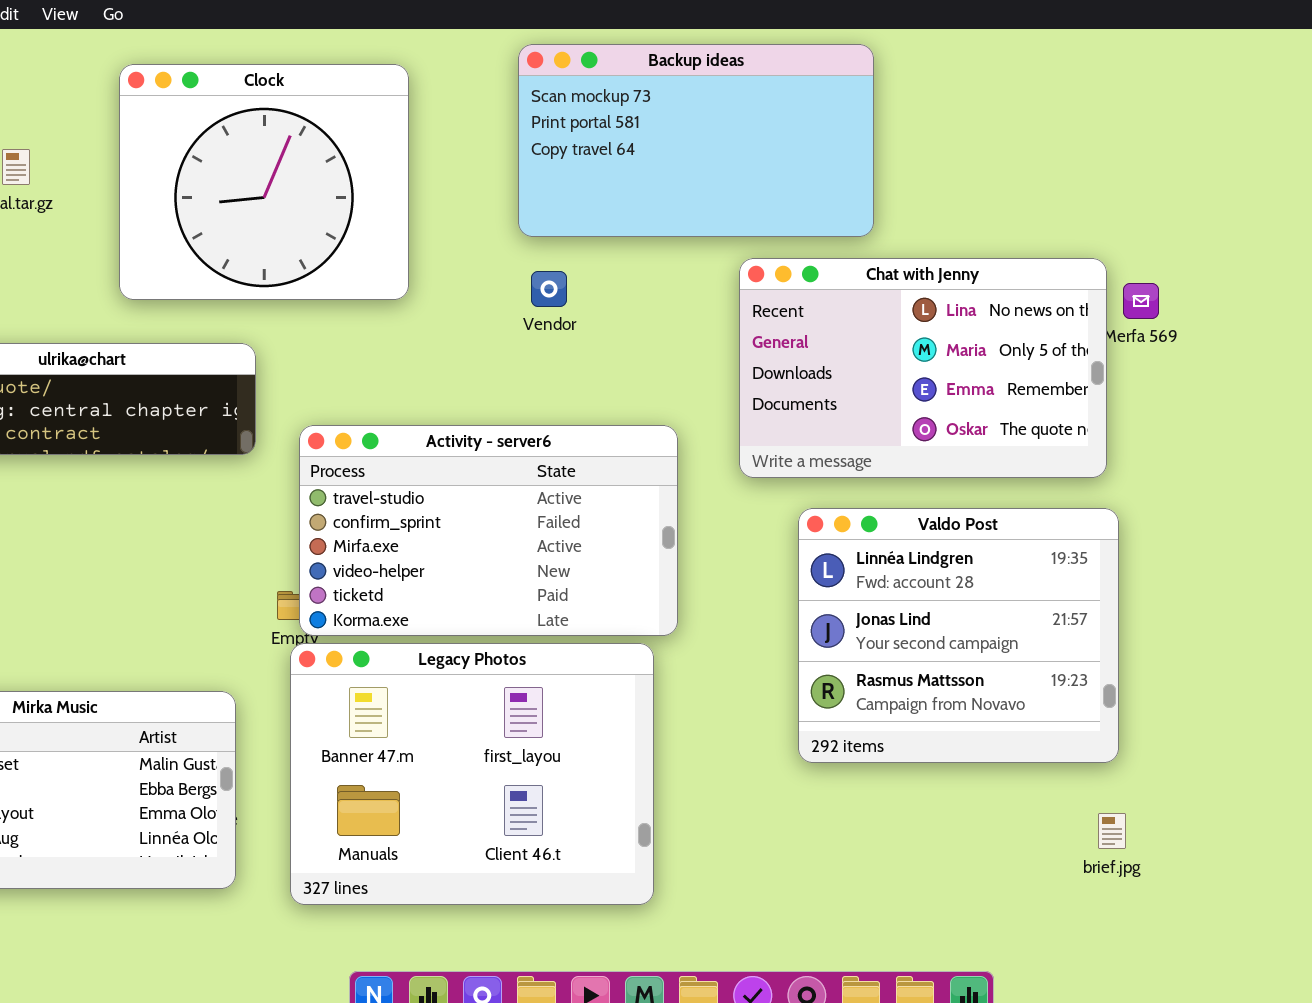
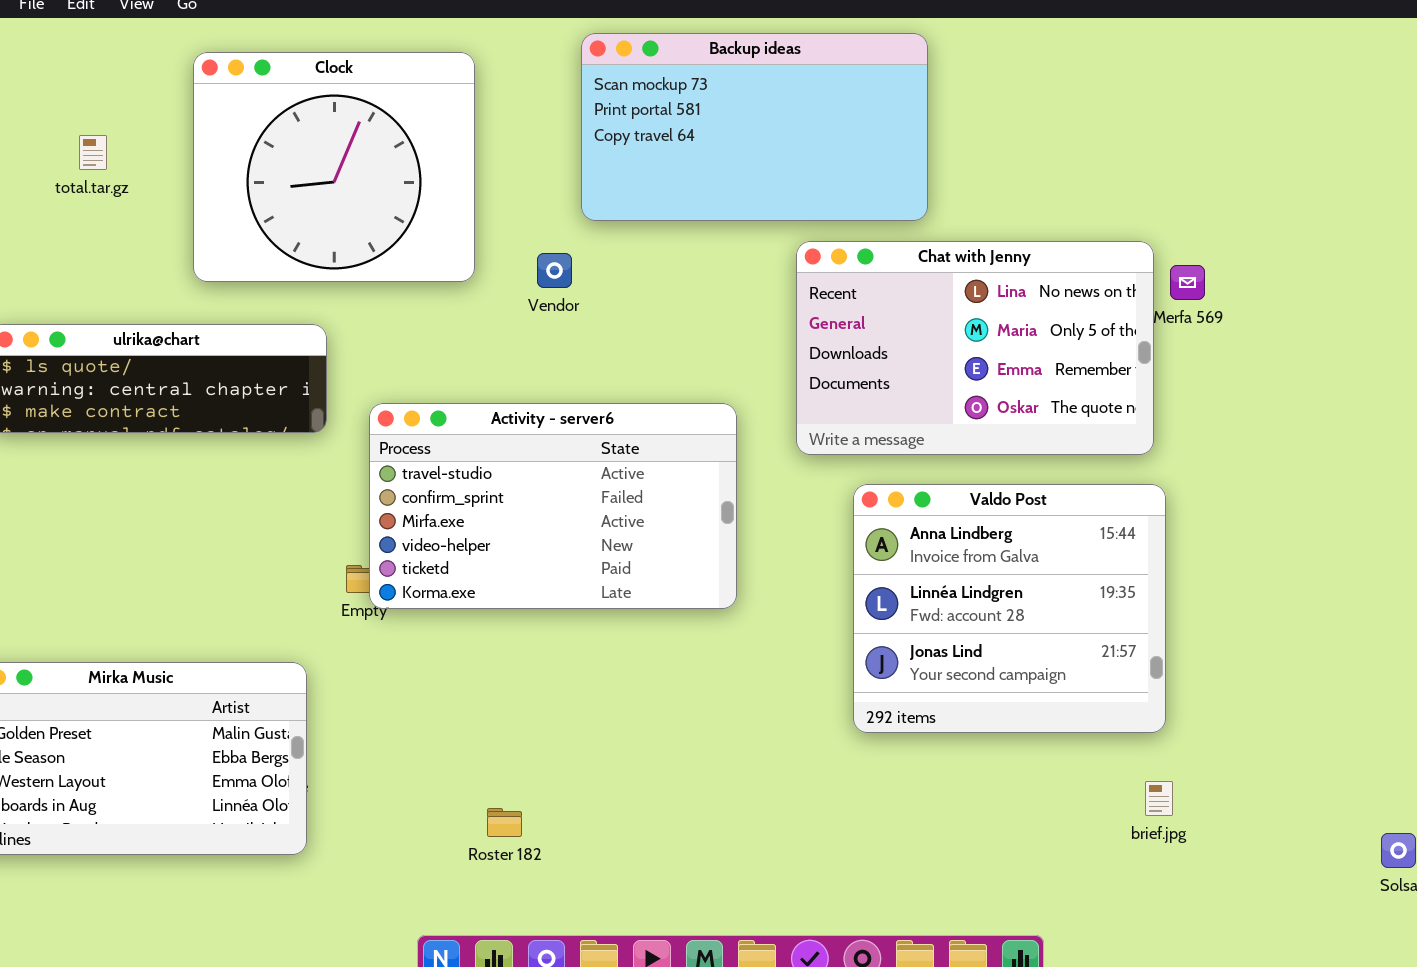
Vendor: [531,271,567,307] -> [537,253,572,288], moved
Valdo Post: [798,508,1119,763] -> [853,484,1166,733], scrolled up 1 row
Legacy Photos: [290,643,654,905] -> none, closed

